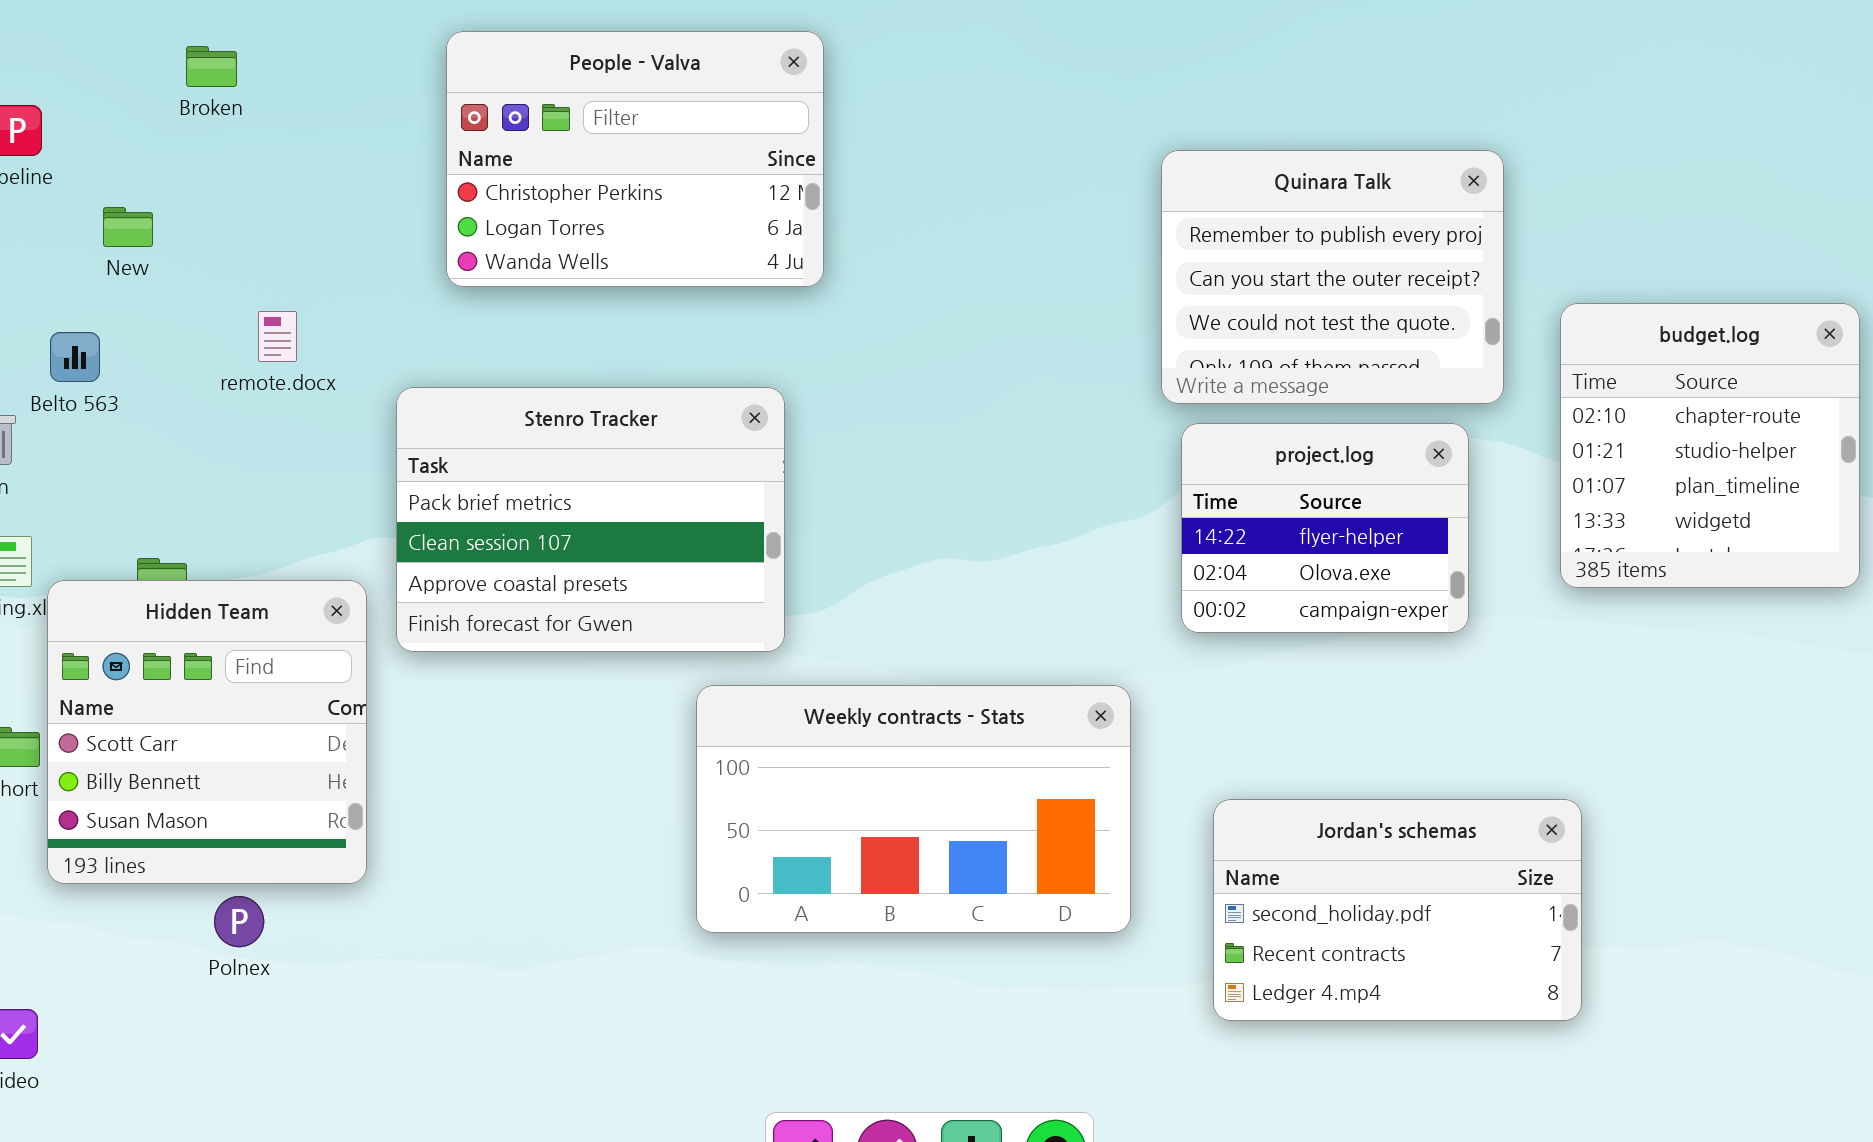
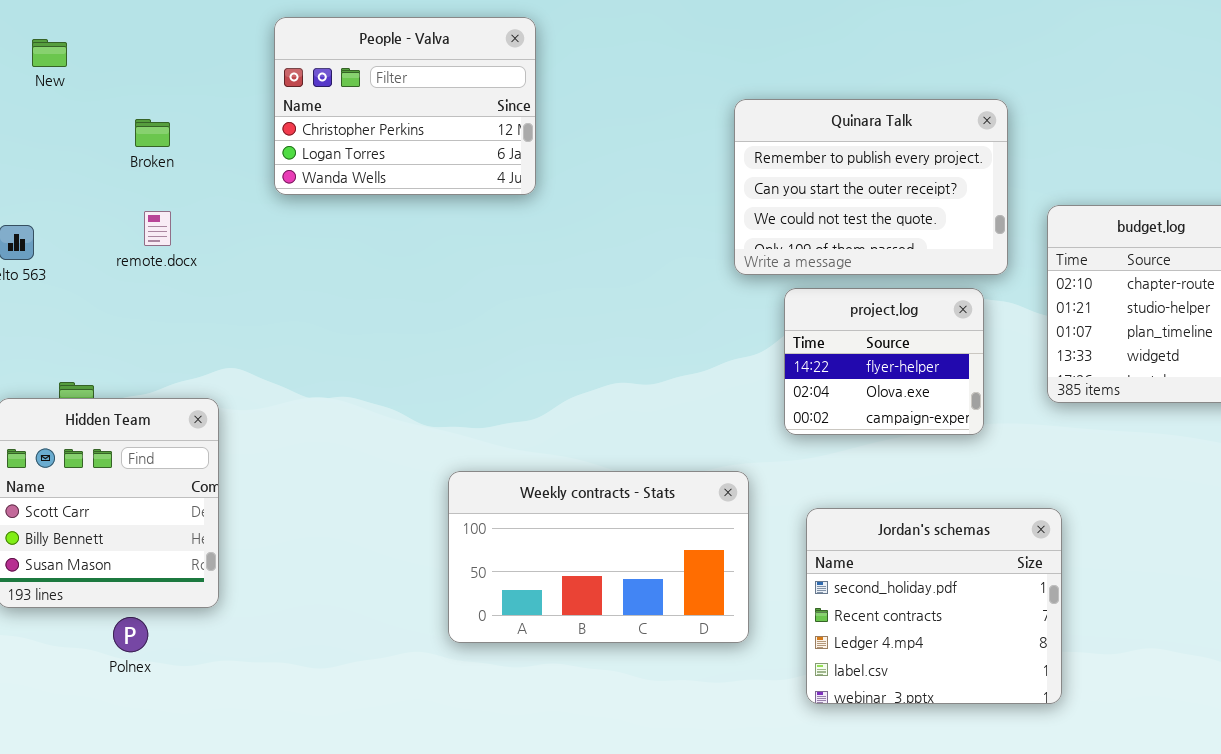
Broken: [186,46,237,87] -> [135,119,170,147], moved
Quinara Talk: [1161,150,1504,404] -> [734,99,1008,275], resized
New: [103,207,153,247] -> [32,39,67,67], moved
Stenro Tracker: [396,387,785,652] -> none, closed
Jordan's schemas: [1213,799,1582,1021] -> [806,508,1062,704], resized

